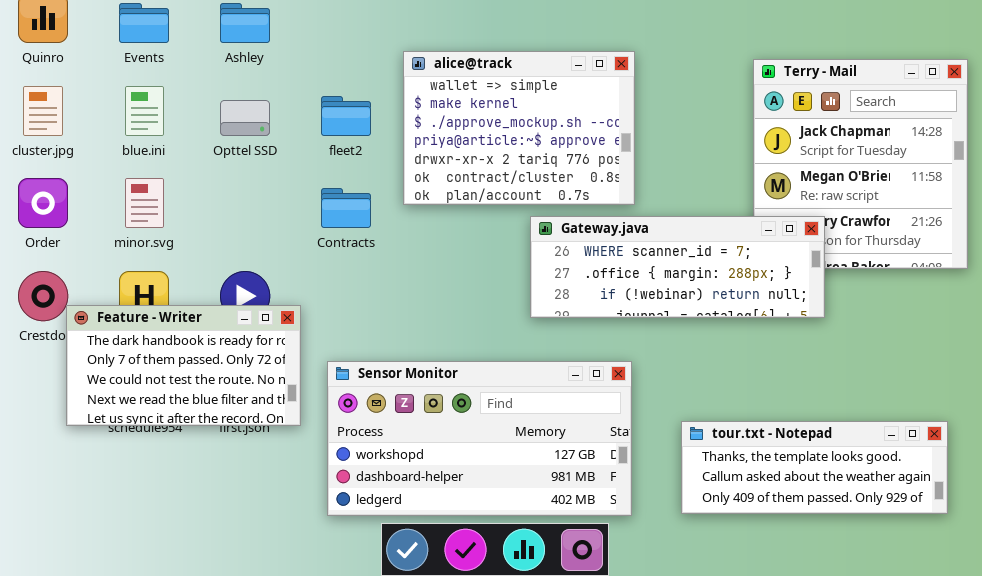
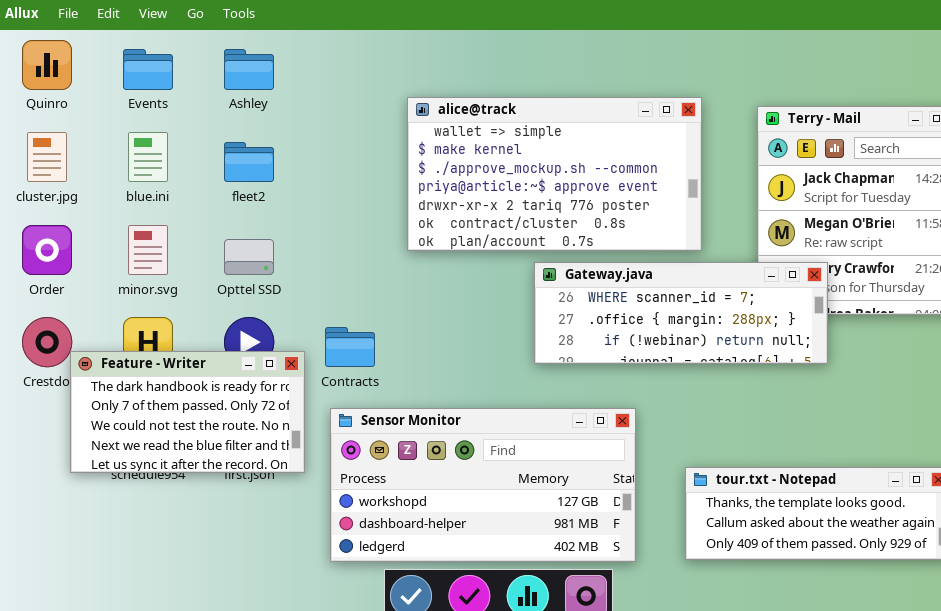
alice@track: [403,51,635,205] -> [407,97,702,251], resized
fleet2: [321,96,371,136] -> [224,142,274,182], moved
Opttel SSD: [220,100,270,136] -> [224,239,274,275], moved
Contracts: [321,188,371,228] -> [325,327,375,367], moved

